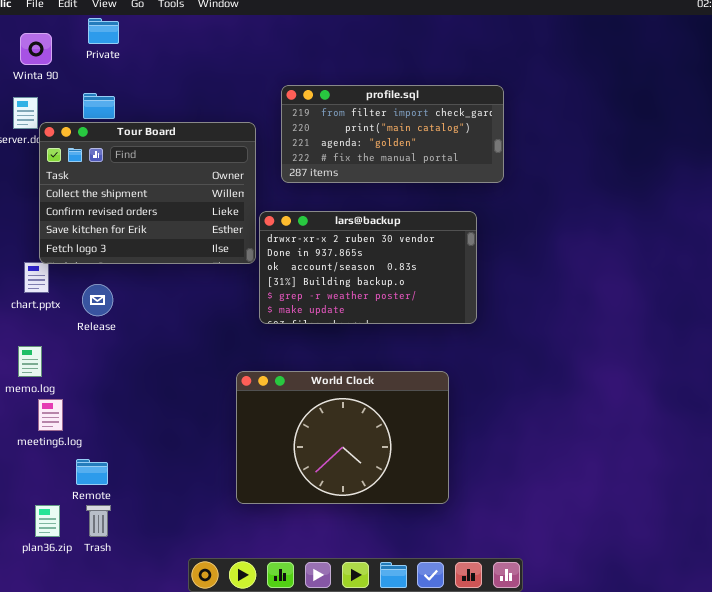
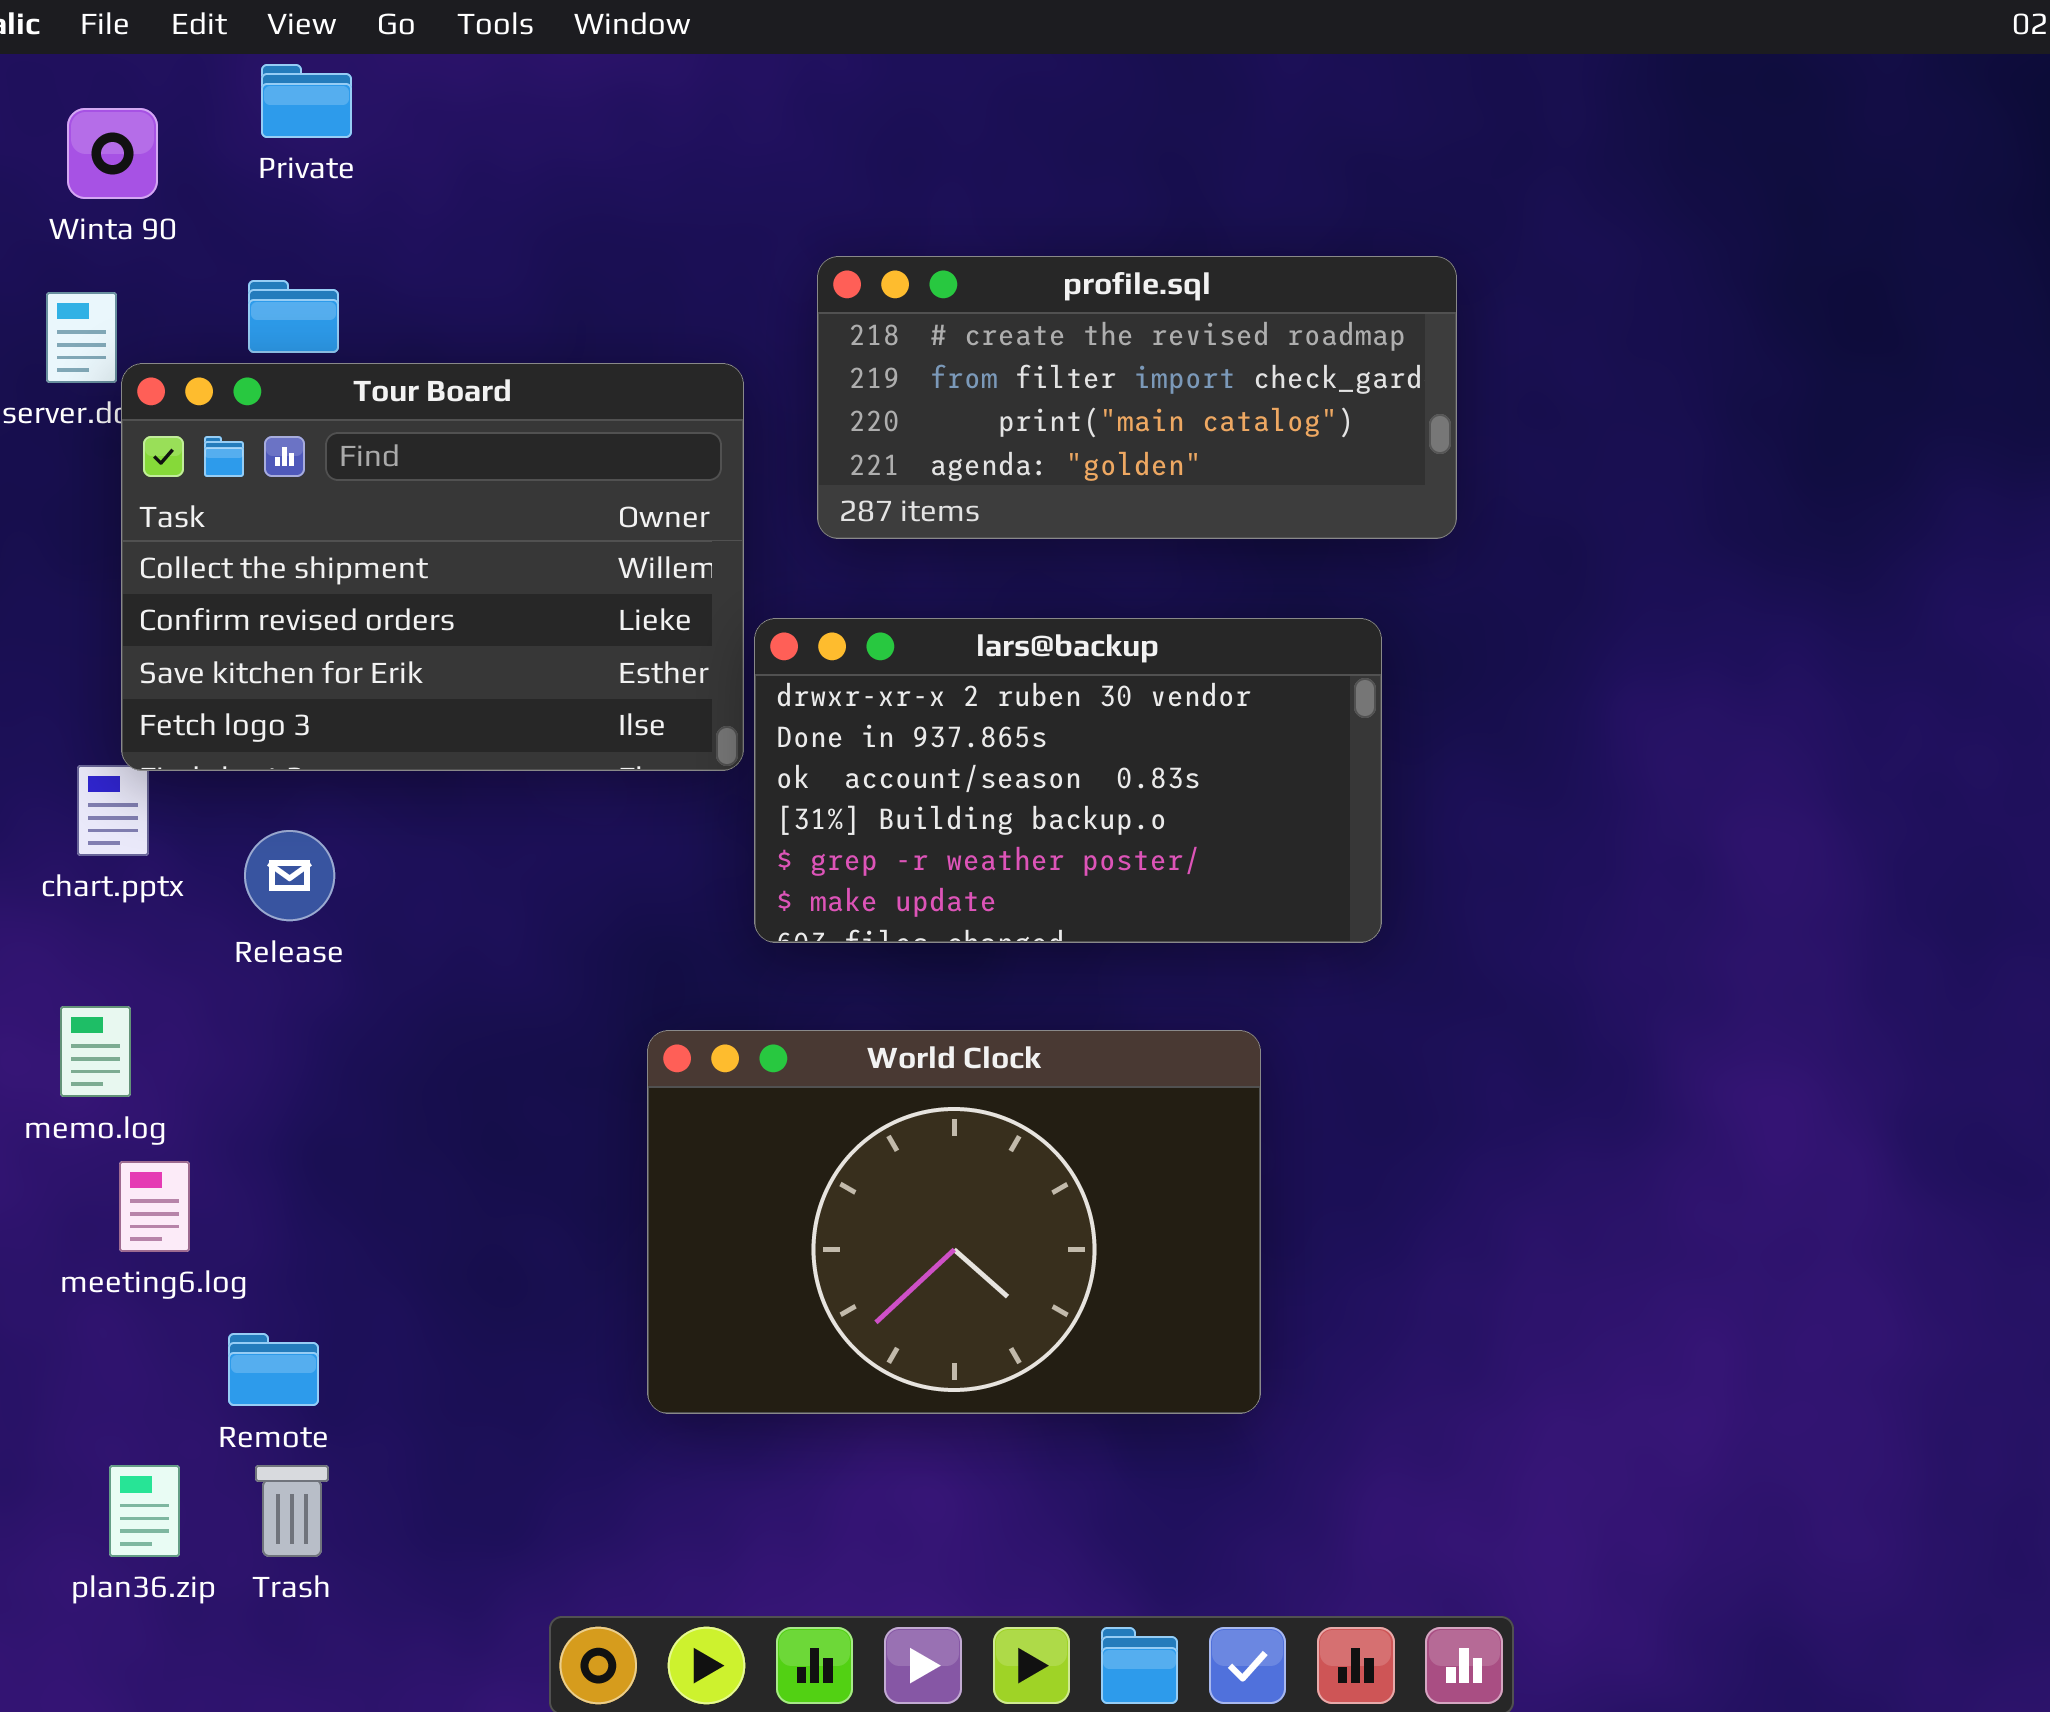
profile.sql: [281,85,504,183] -> [817,256,1457,539], scrolled up 1 row
World Clock: [236,371,449,504] -> [647,1030,1261,1414], moved

